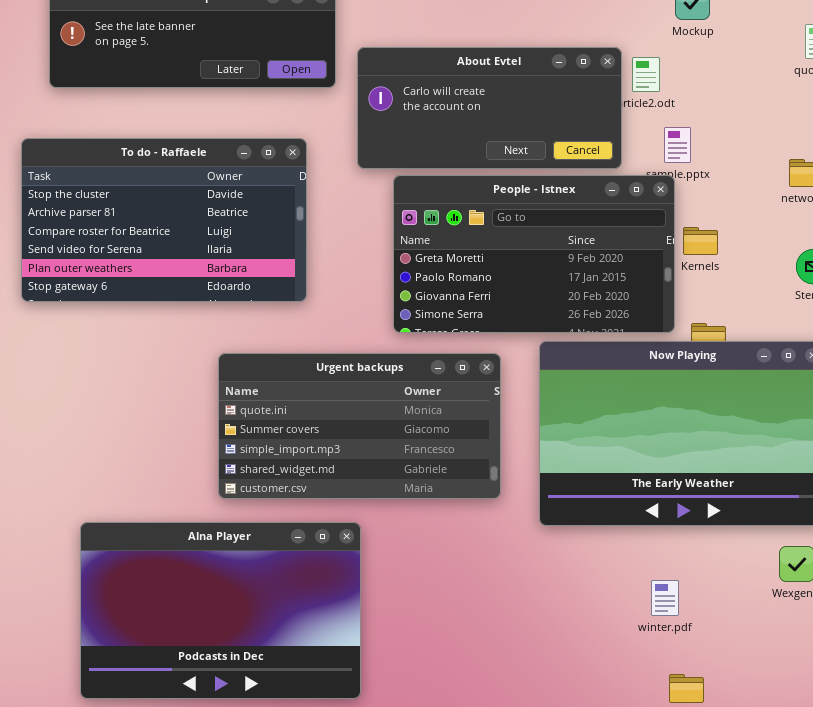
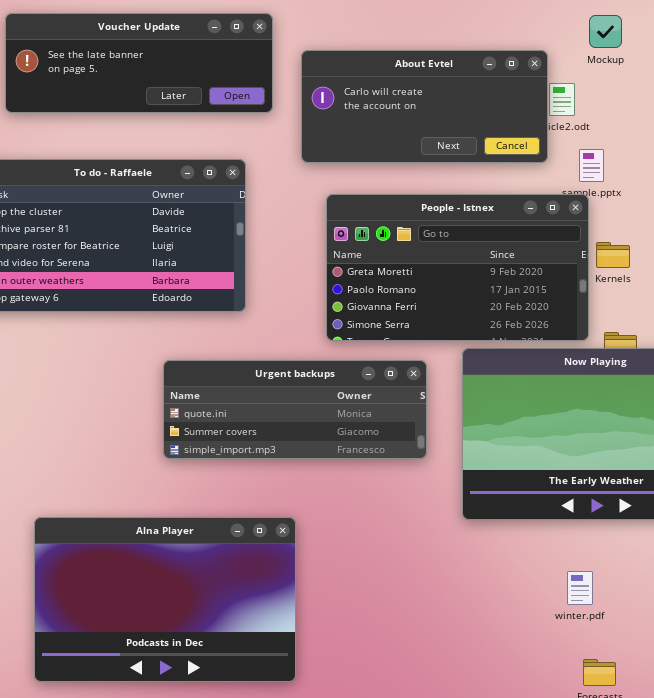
About Evtel: [357,47,622,169] -> [301,50,548,163], moved
Urgent backups: [218,353,501,499] -> [163,360,427,459], resized

